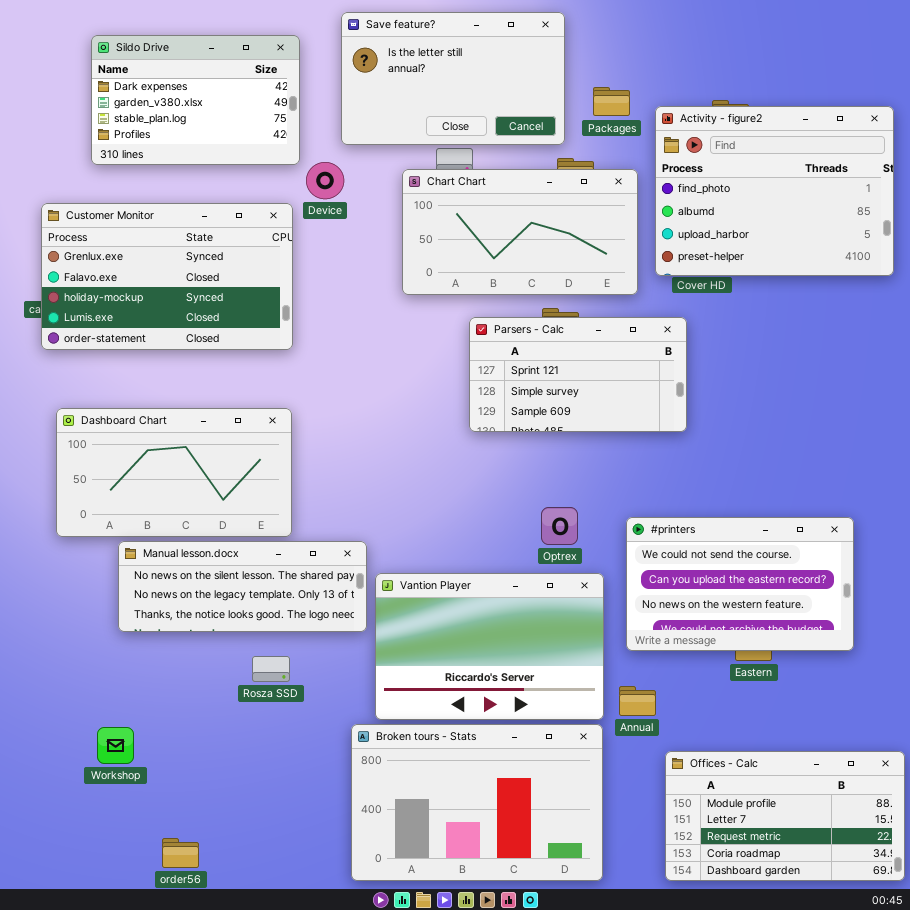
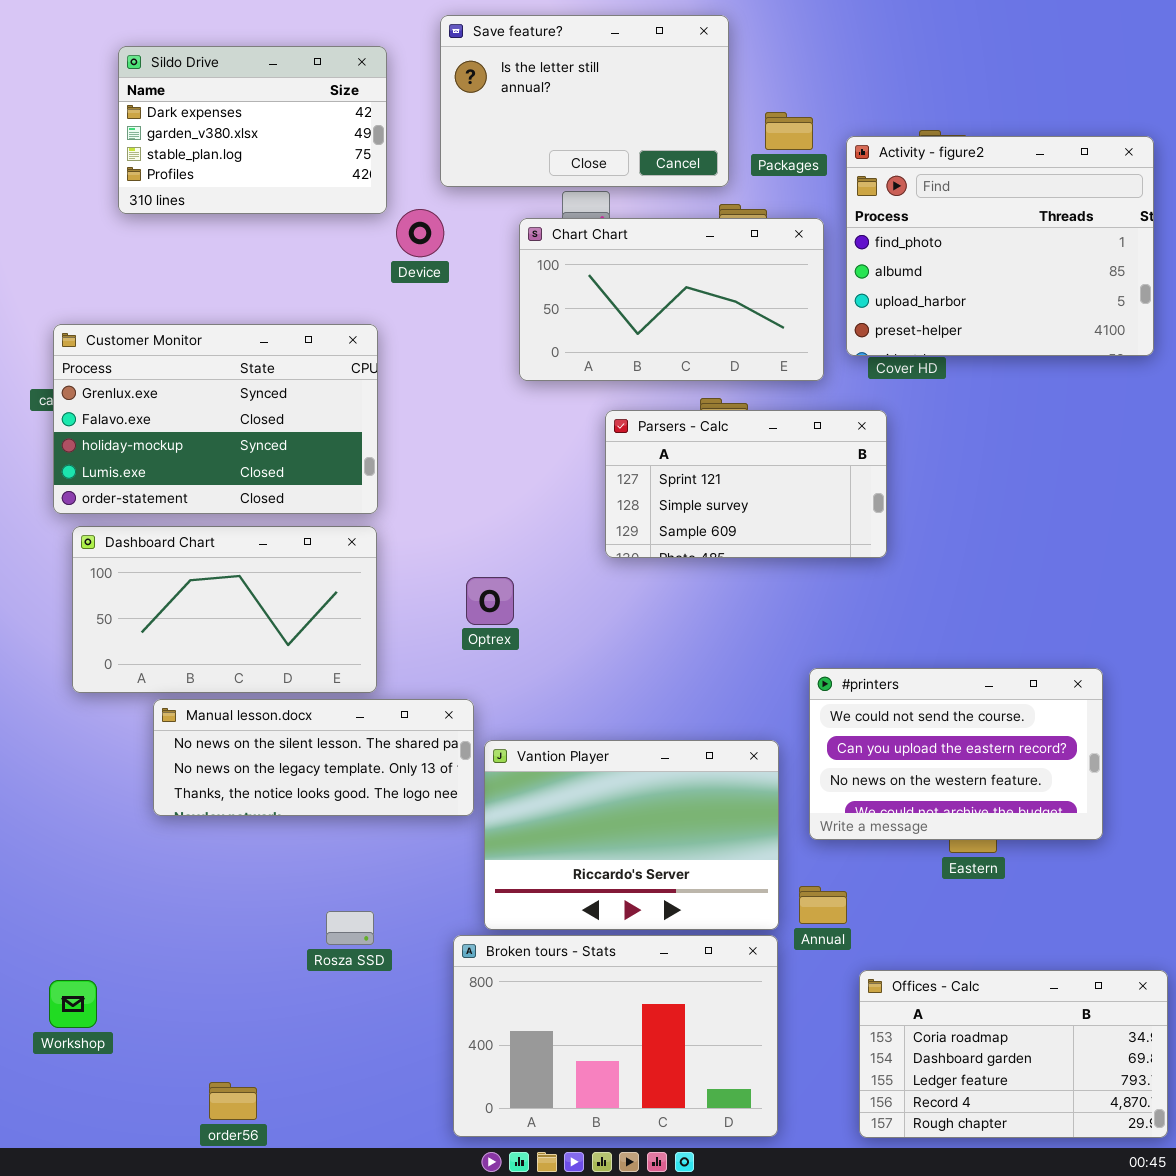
Customer Monitor: [41,203,293,350] -> [53,324,378,514], moved
Optrex: [541,507,578,545] -> [466,577,514,625], moved
Rosza SSD: [252,656,290,682] -> [326,911,374,945], moved
Workshop: [97,727,134,764] -> [49,980,97,1028], moved
Offices - Calc: [665,751,905,881] -> [859,970,1168,1138], scrolled down 3 rows

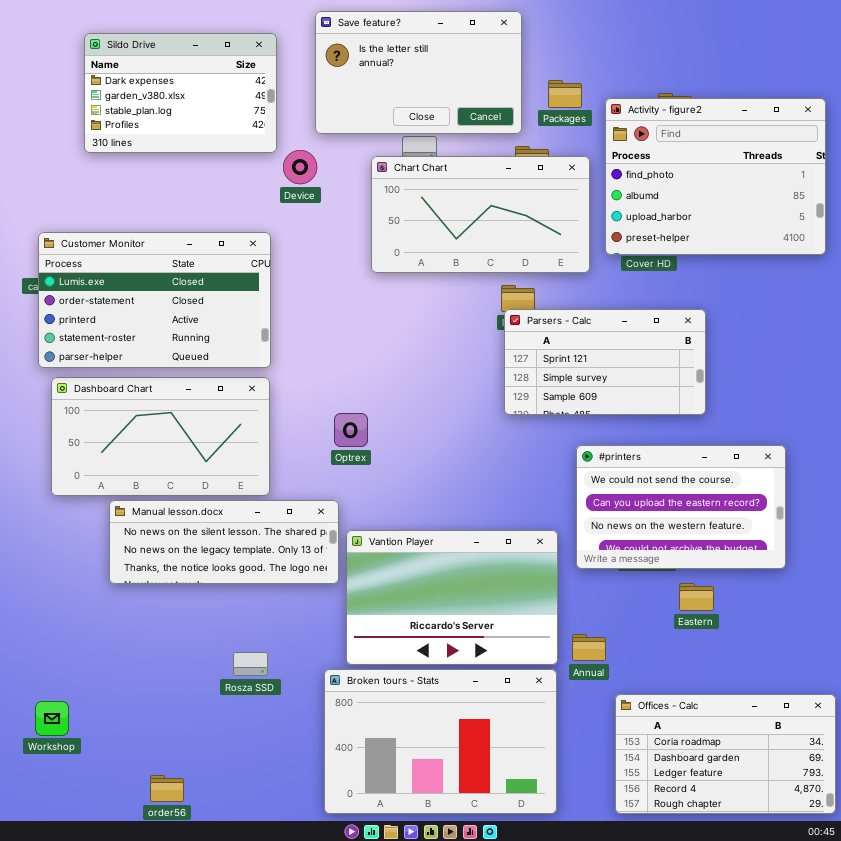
Customer Monitor: [53,324,378,514] -> [38,232,271,368], scrolled down 3 rows
Parsers - Calc: [605,410,887,558] -> [504,309,706,415], moved
#printers: [809,668,1103,840] -> [576,445,786,569], moved

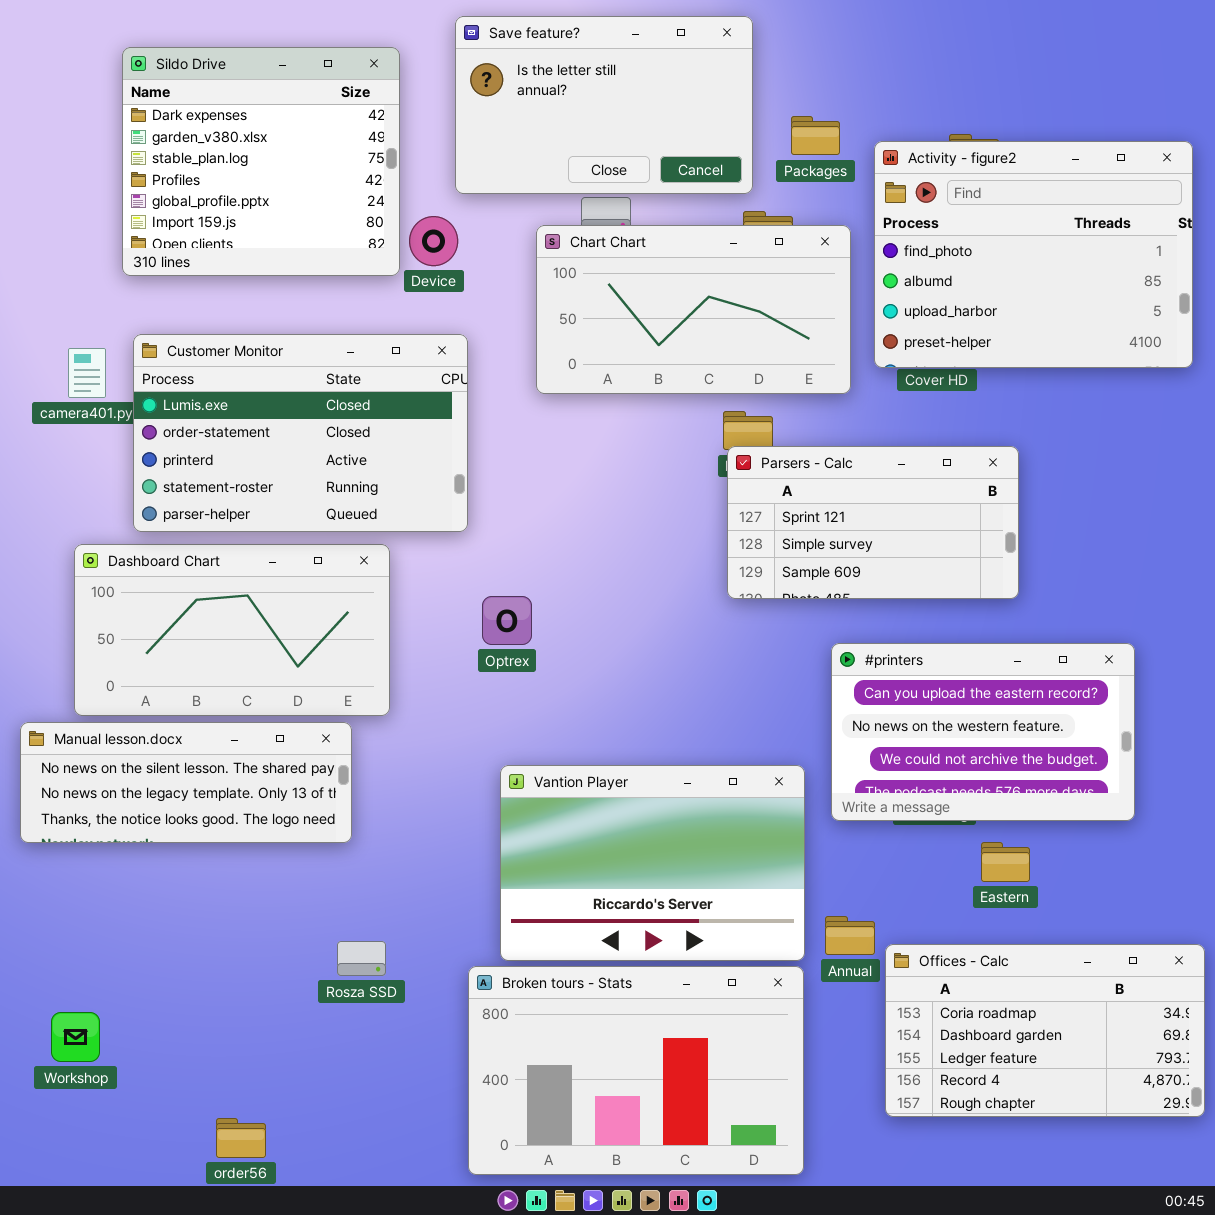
Sildo Drive: [84,33,277,153] -> [122,47,400,276], resized
Customer Monitor: [38,232,271,368] -> [133,334,468,532], moved
#printers: [576,445,786,569] -> [831,643,1135,821], scrolled down 1 row
Manual lesson.docx: [109,500,339,584] -> [20,722,352,843], moved
Offices - Calc: [615,694,836,814] -> [885,944,1205,1117], moved

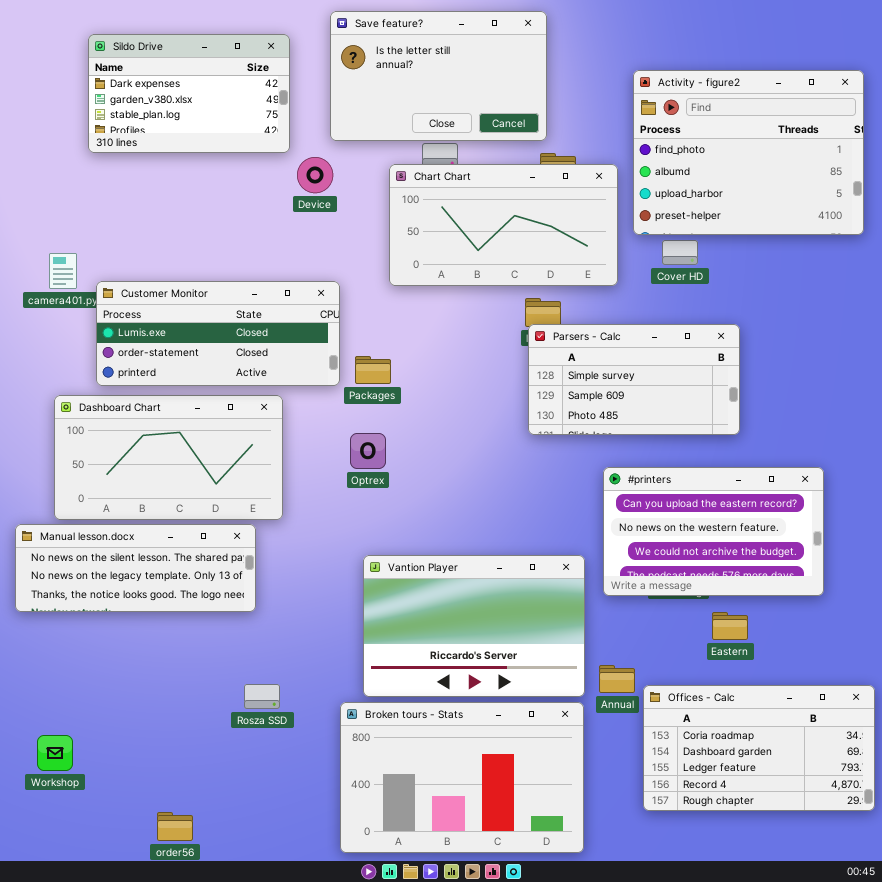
Sildo Drive: [122,47,400,276] -> [88,34,290,153], resized
Packages: [791,116,840,155] -> [355,356,391,384], moved
Activity - figure2: [874,141,1193,368] -> [633,70,864,235], moved
Customer Monitor: [133,334,468,532] -> [96,281,340,386], resized
Parsers - Calc: [727,446,1019,599] -> [528,324,740,435], scrolled down 1 row

